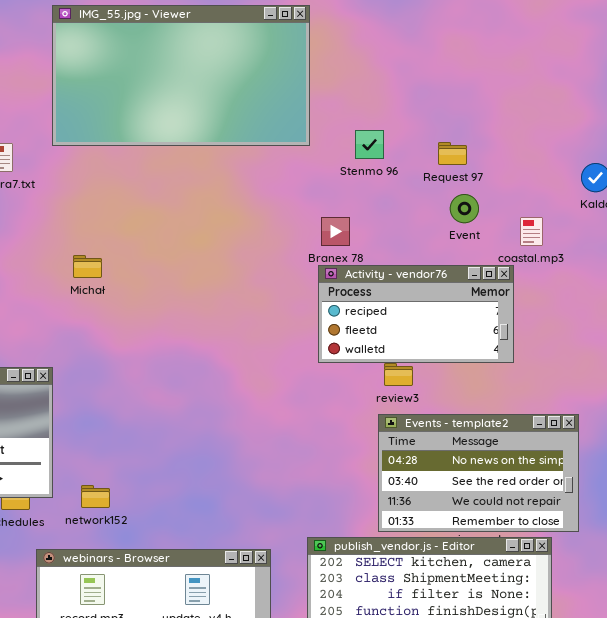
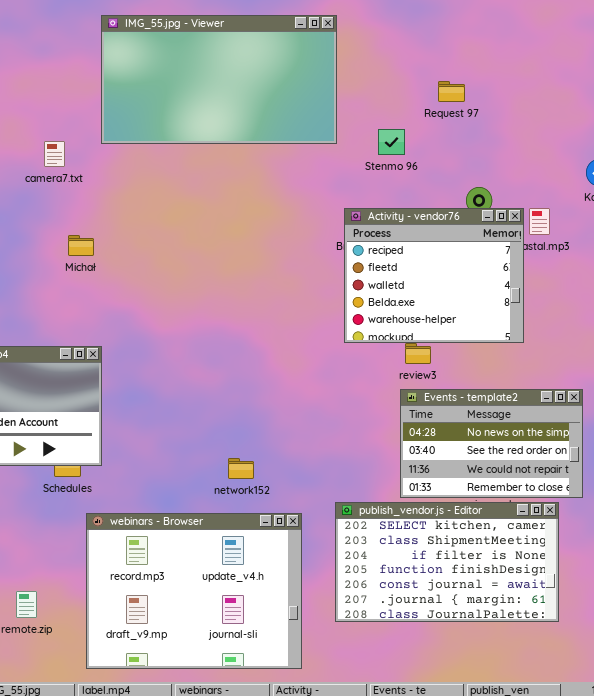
Request 97: [438,142,467,165] -> [438,81,465,102], moved
Michał: [73,255,102,278] -> [68,235,94,256], moved
Activity - vendor76: [318,265,514,363] -> [344,208,524,343], resized
network152: [81,485,110,508] -> [228,458,254,479], moved

